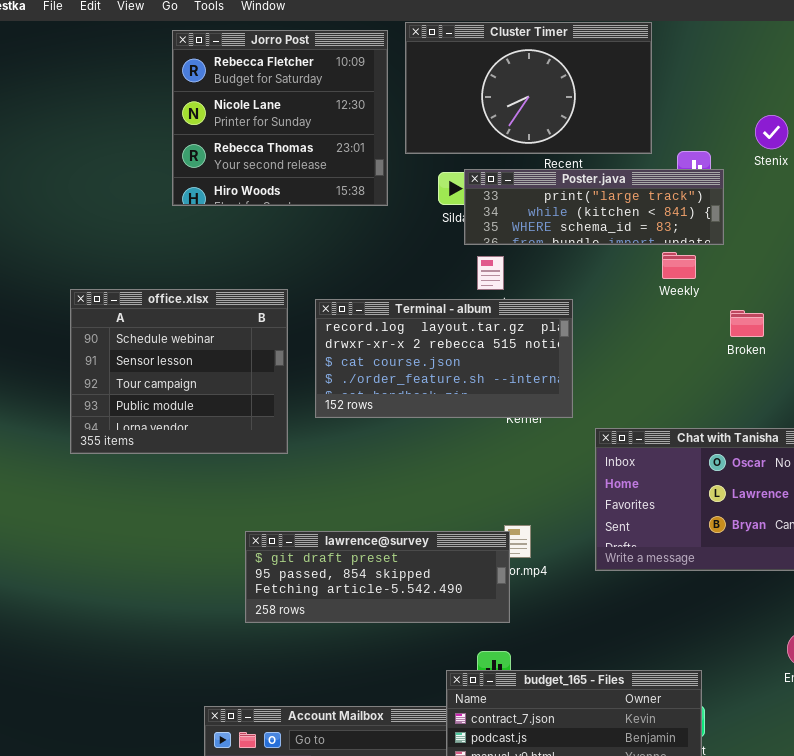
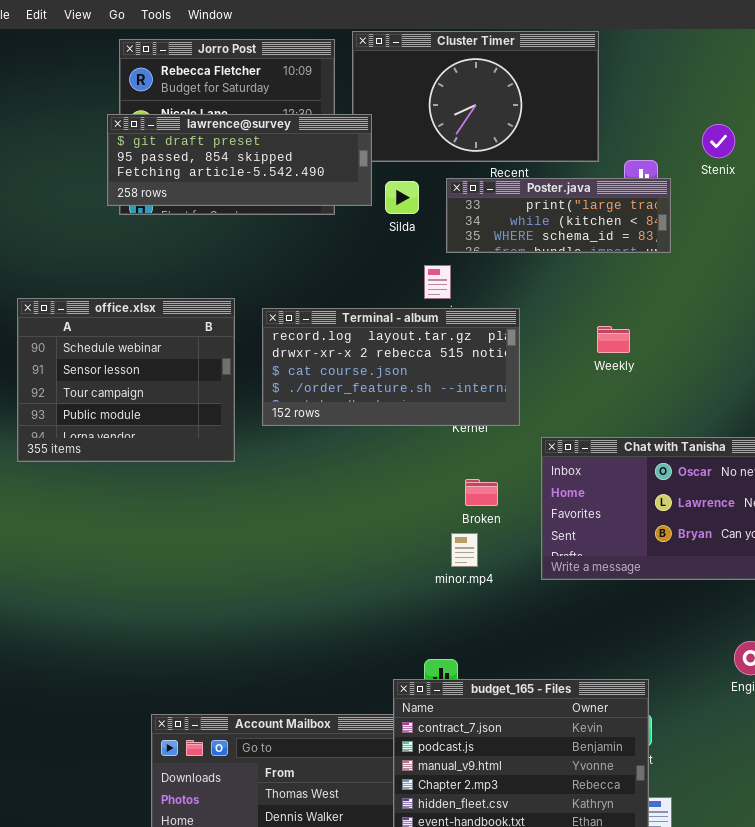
Poster.java: [464,169,724,245] -> [446,178,671,253], resized
Weekly: [662,252,696,279] -> [597,326,630,353], moved
Broken: [730,310,764,337] -> [465,479,498,506], moved
lawrence@survey: [245,531,510,623] -> [107,114,372,206], moved

